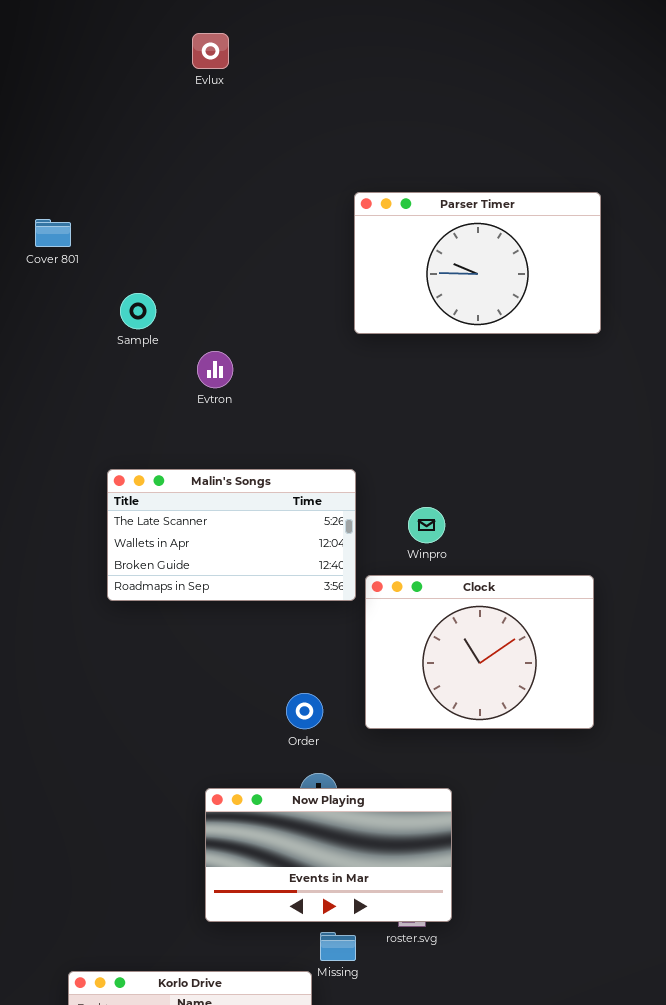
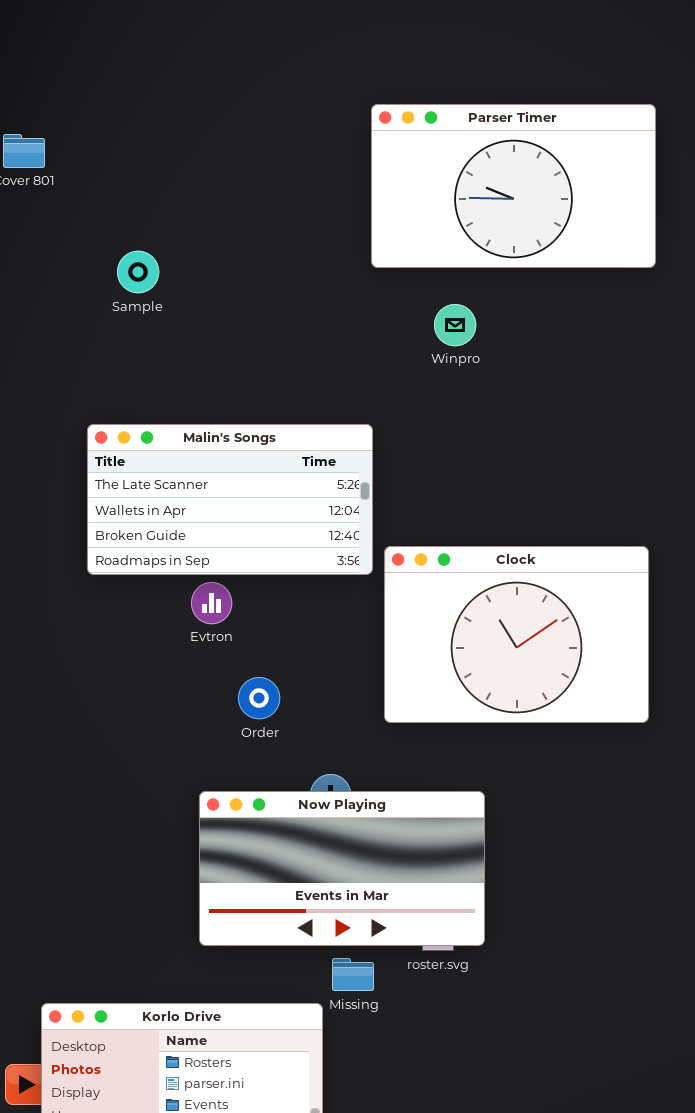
Sample: [120,293,156,329] -> [117,251,159,293], moved
Evtron: [197,351,233,388] -> [191,582,232,624], moved
Winpro: [408,507,445,543] -> [434,304,476,346], moved
Order: [286,693,323,729] -> [238,677,280,719], moved

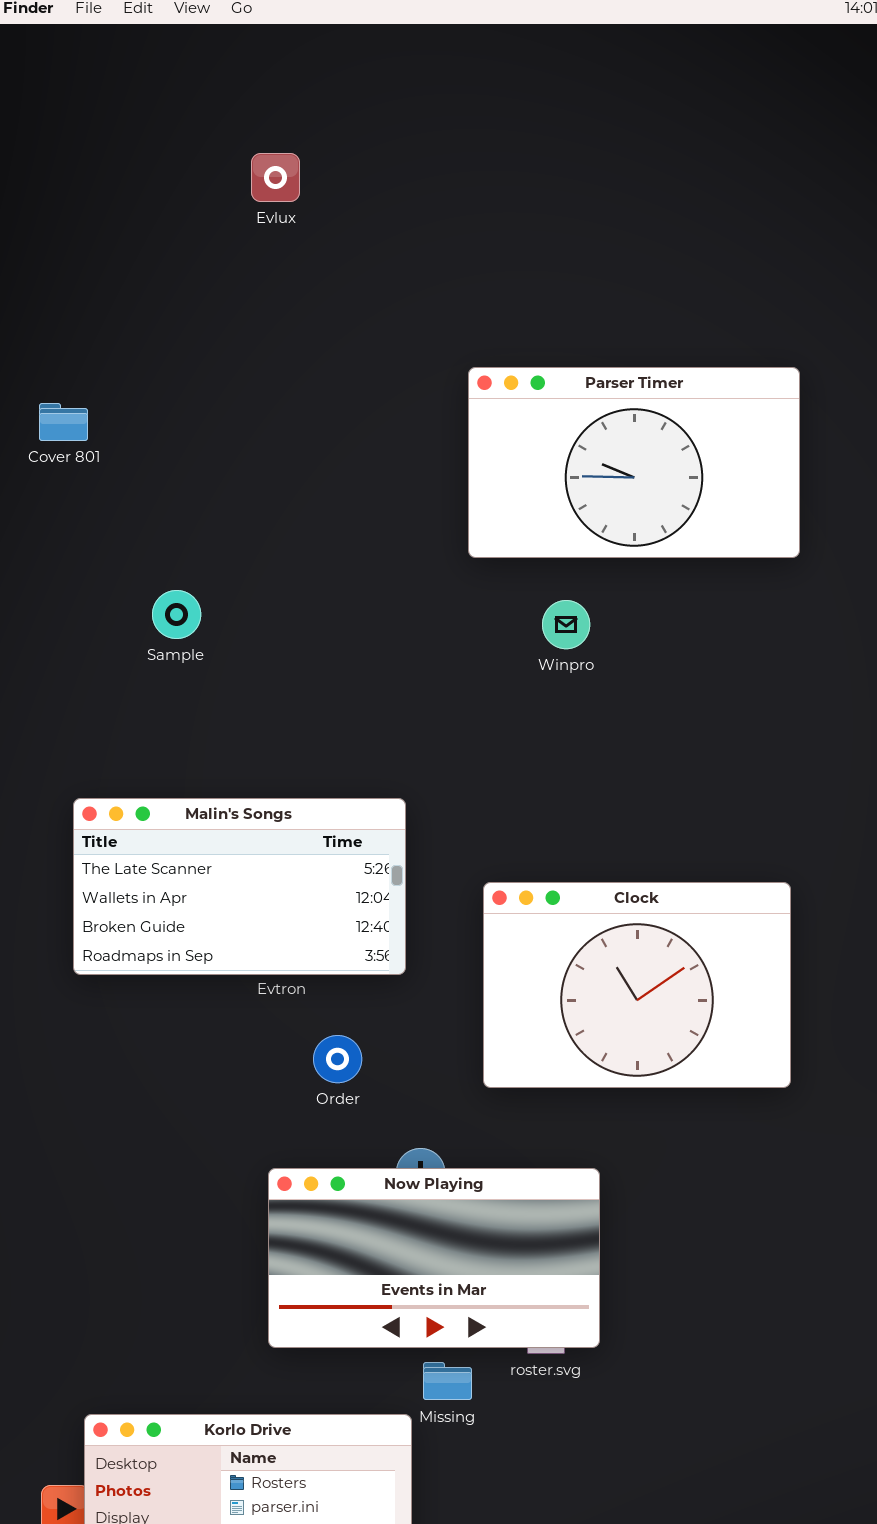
Sample: [117,251,159,293] -> [152,590,201,639], moved
Malin's Songs: [87,424,373,575] -> [73,798,406,975], moved

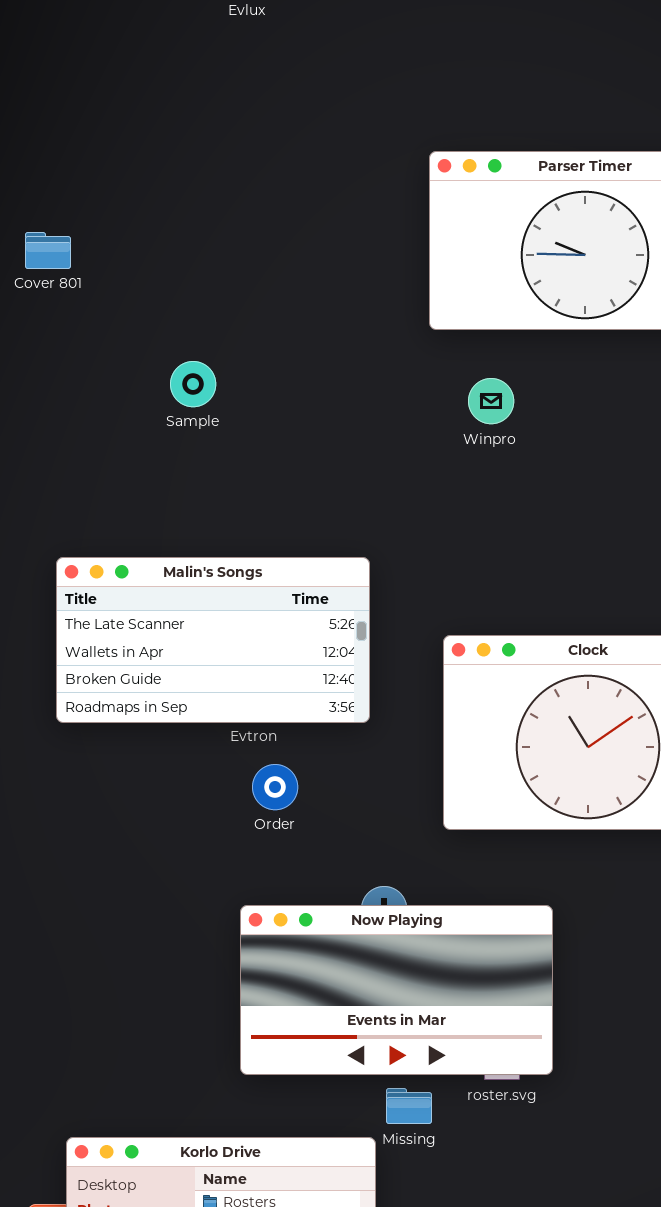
Cover 801: [39,403,88,441] -> [25,232,71,269], moved
Sample: [152,590,201,639] -> [170,361,216,407], moved
Winpro: [542,600,590,649] -> [468,378,514,424], moved
Order: [313,1035,362,1083] -> [252,764,298,810], moved

